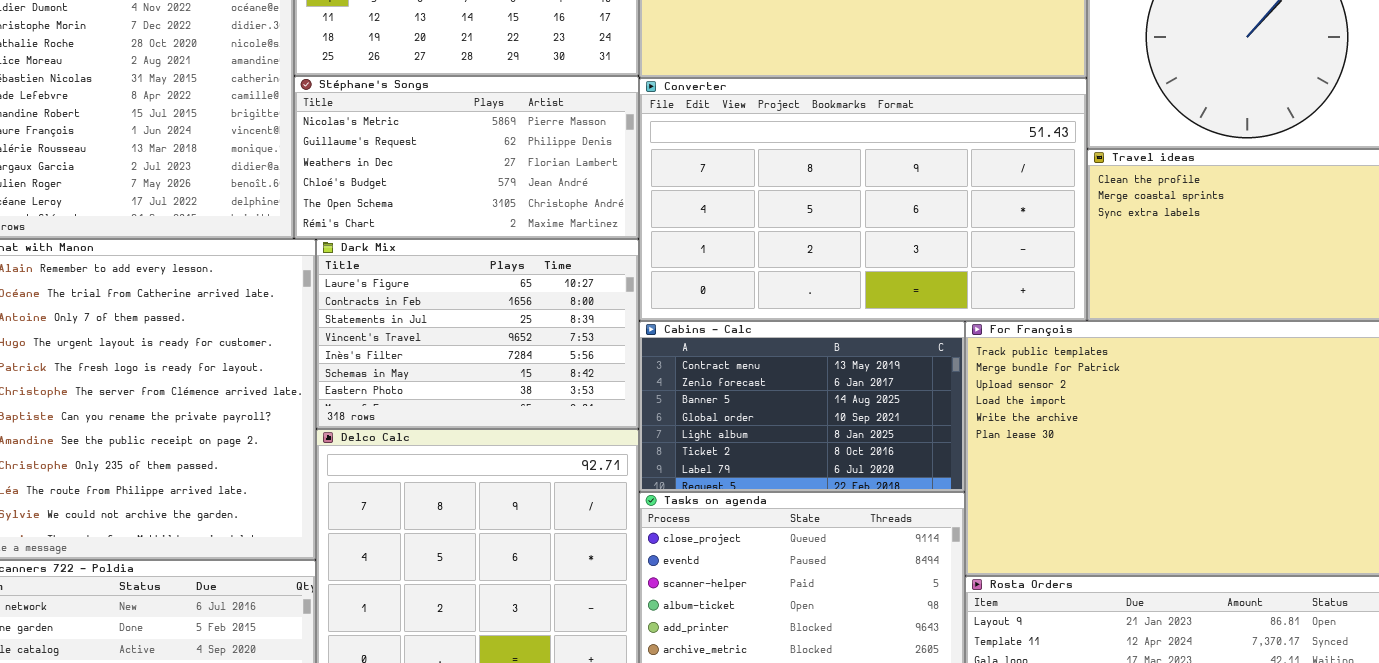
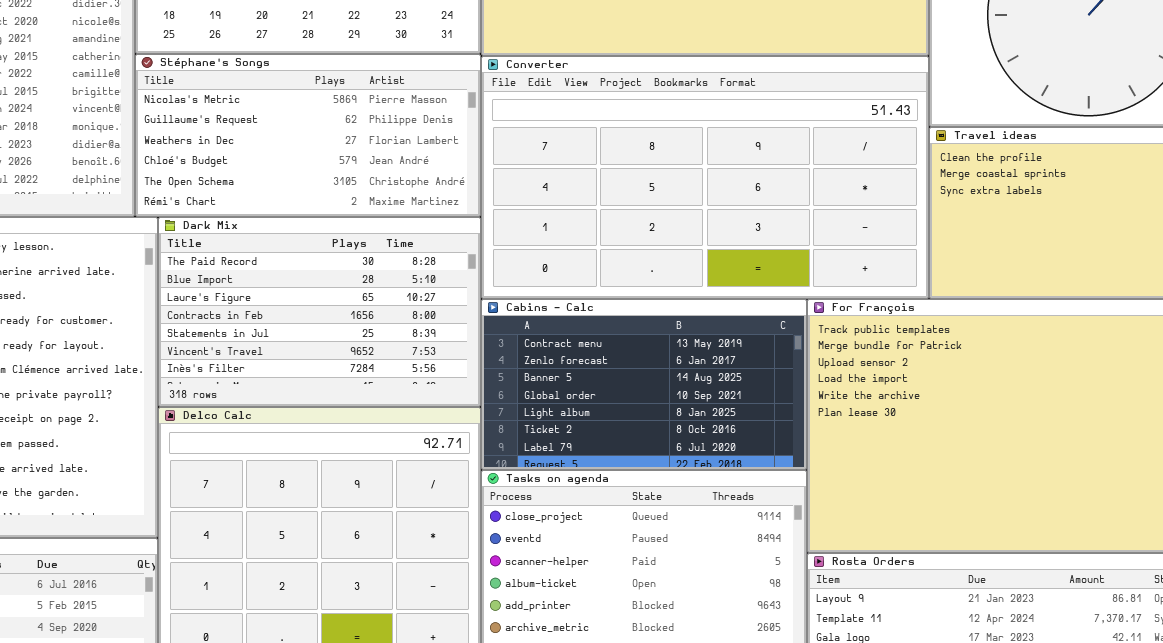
Dark Mix: [316,239,639,429] -> [158,217,481,407], scrolled up 2 rows

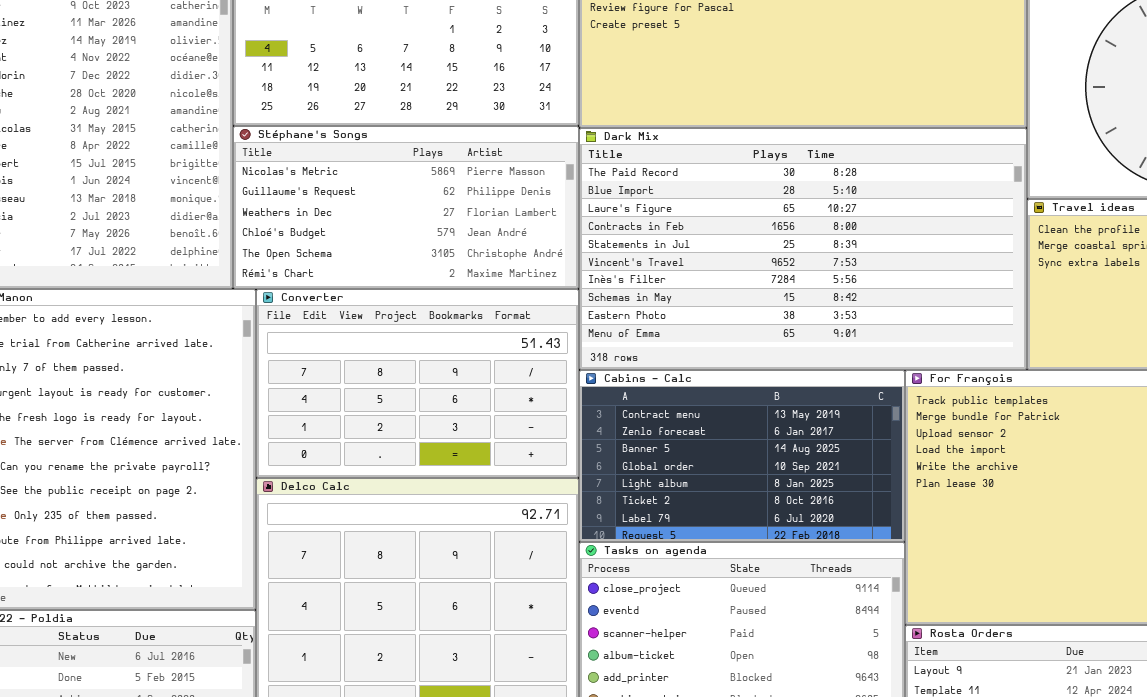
Converter: [481,56,929,299] -> [256,289,579,478], moved, resized
Dark Mix: [158,217,481,407] -> [579,128,1027,370], moved, resized

